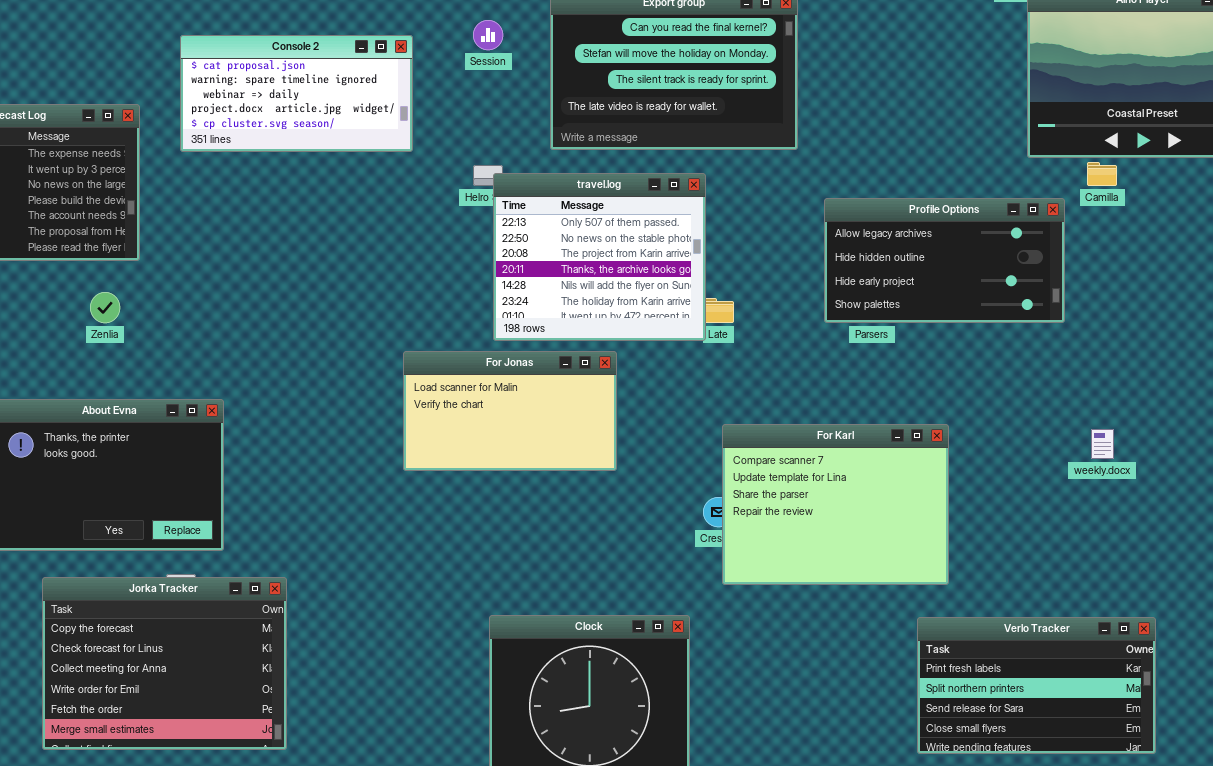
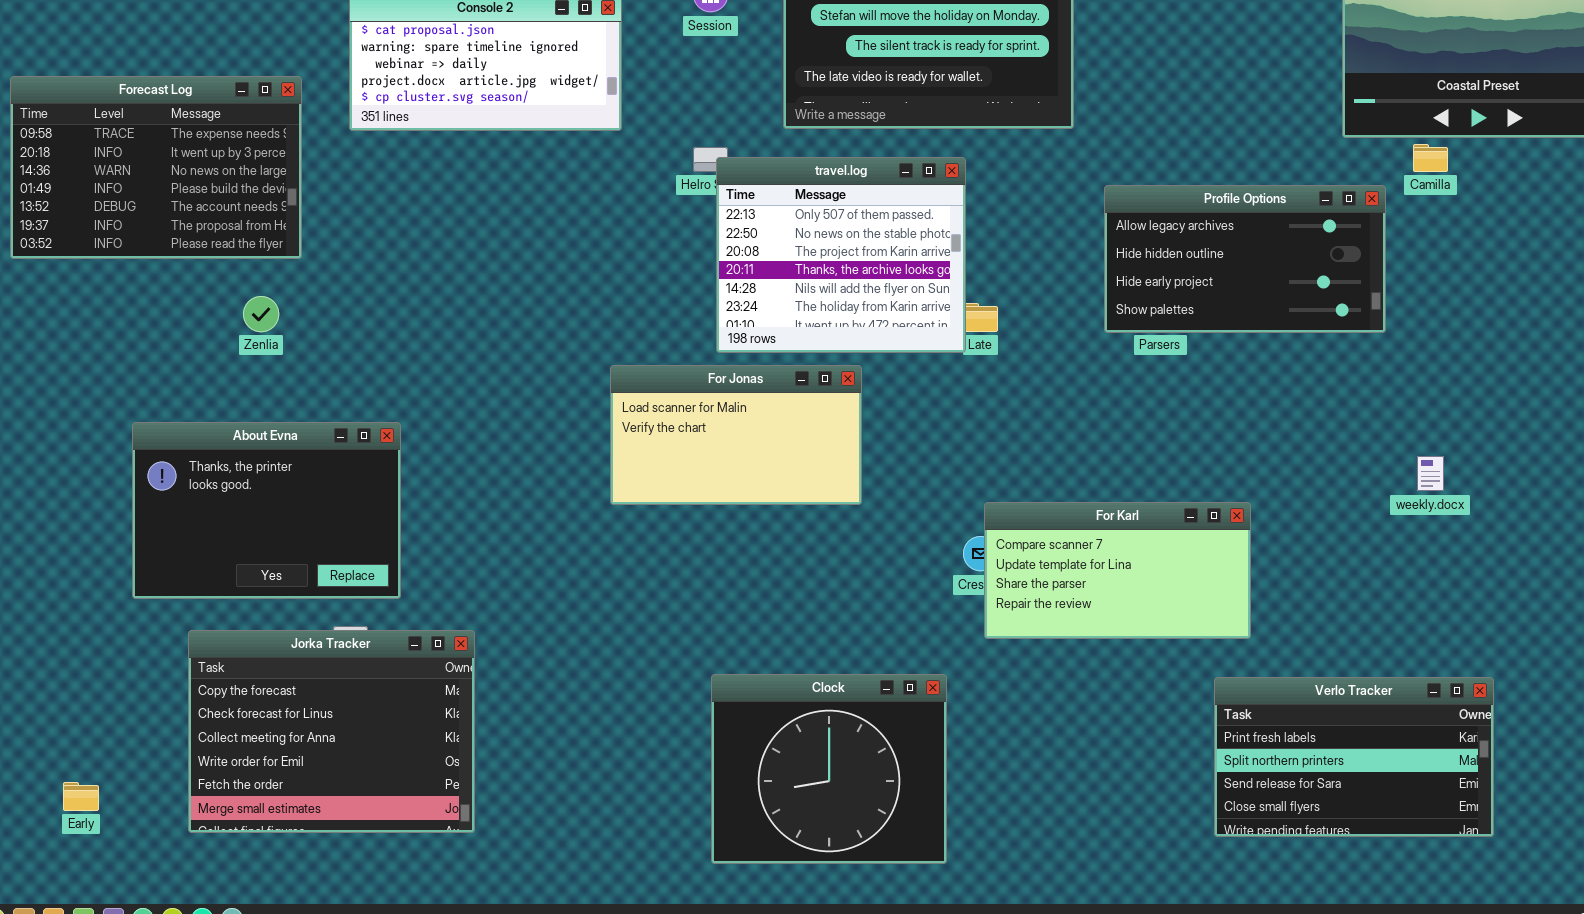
For Karl: [722,424,949,585] -> [984,502,1251,639], resized

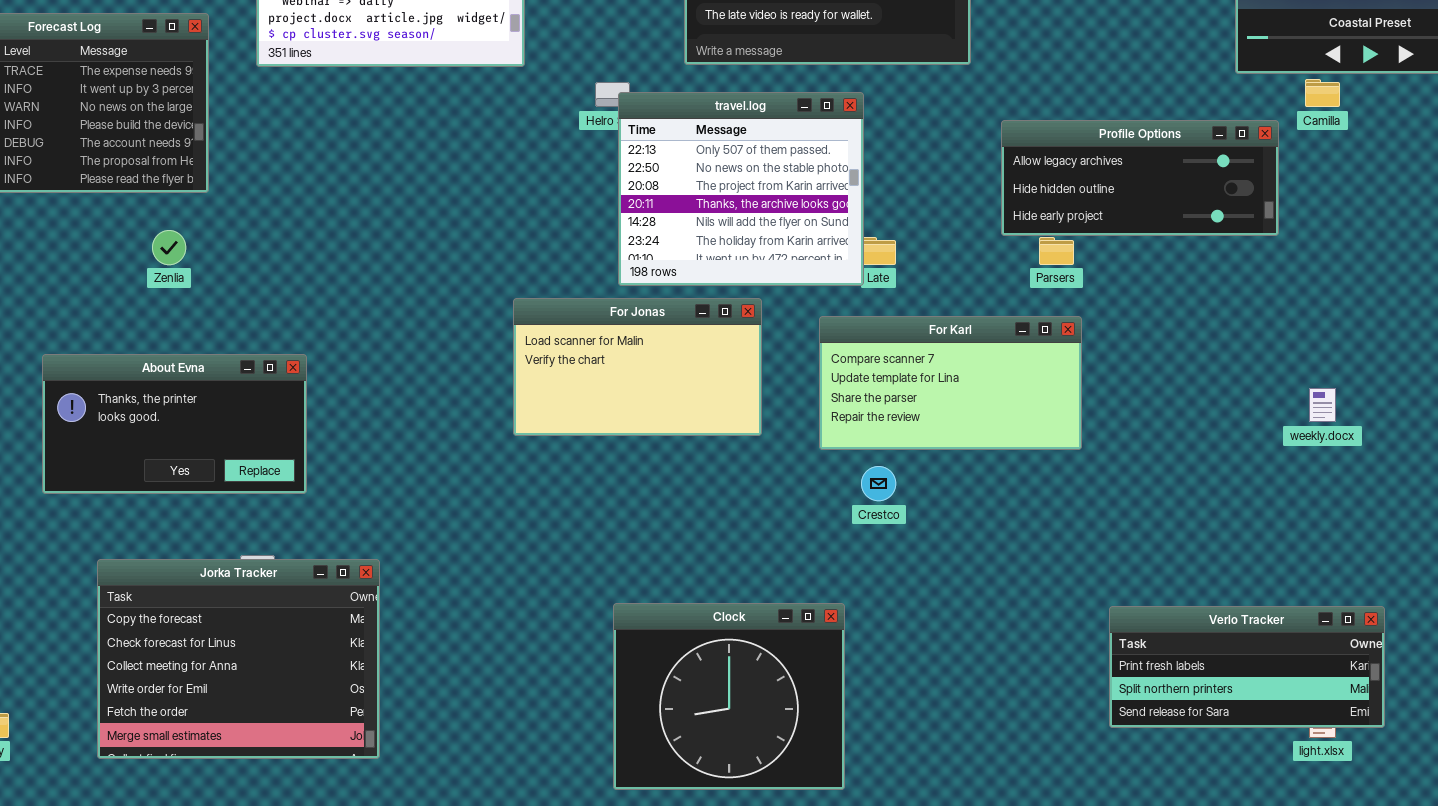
Profile Options: [1104,185,1386,333] -> [1001,120,1279,236], resized
About Evna: [132,422,401,599] -> [42,354,307,494], resized
For Karl: [984,502,1251,639] -> [819,316,1082,450], moved
Verlo Tracker: [1214,677,1494,837] -> [1109,606,1385,728], resized

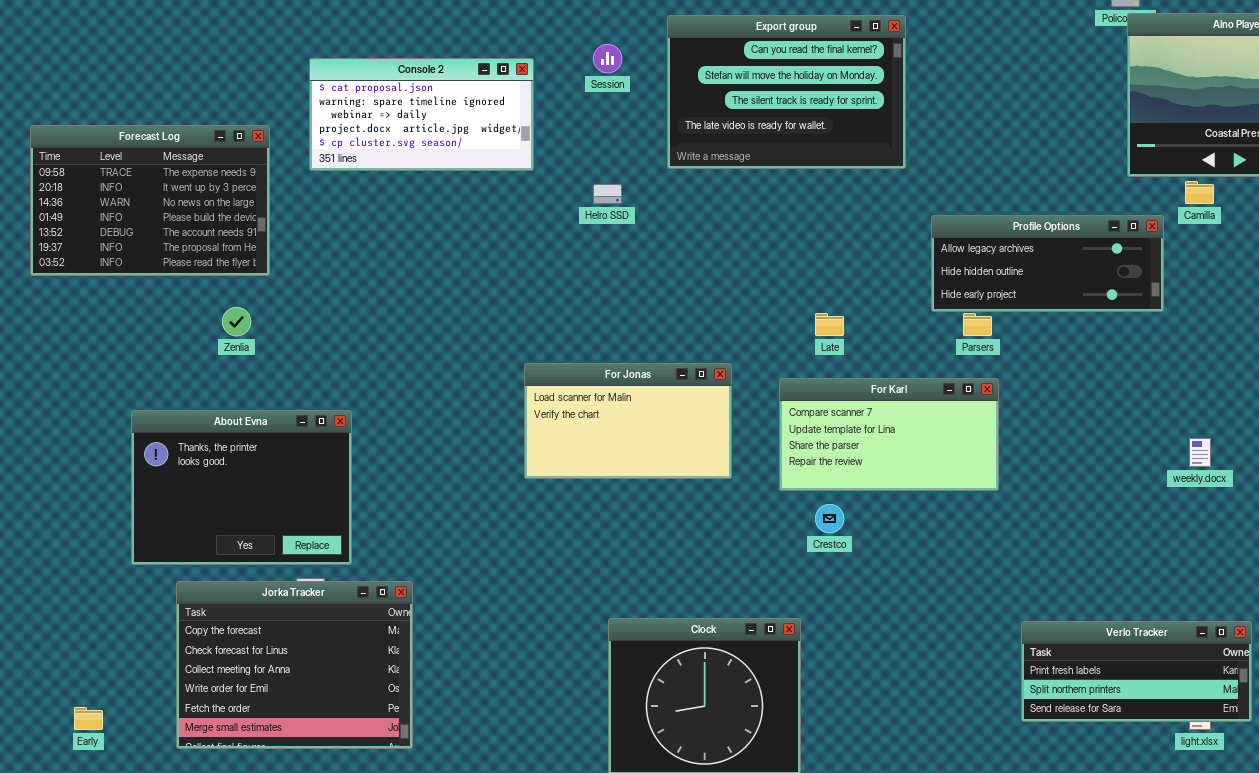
travel.log: [618,92,864,286] -> none, closed
About Evna: [42,354,307,494] -> [131,410,352,565], resized

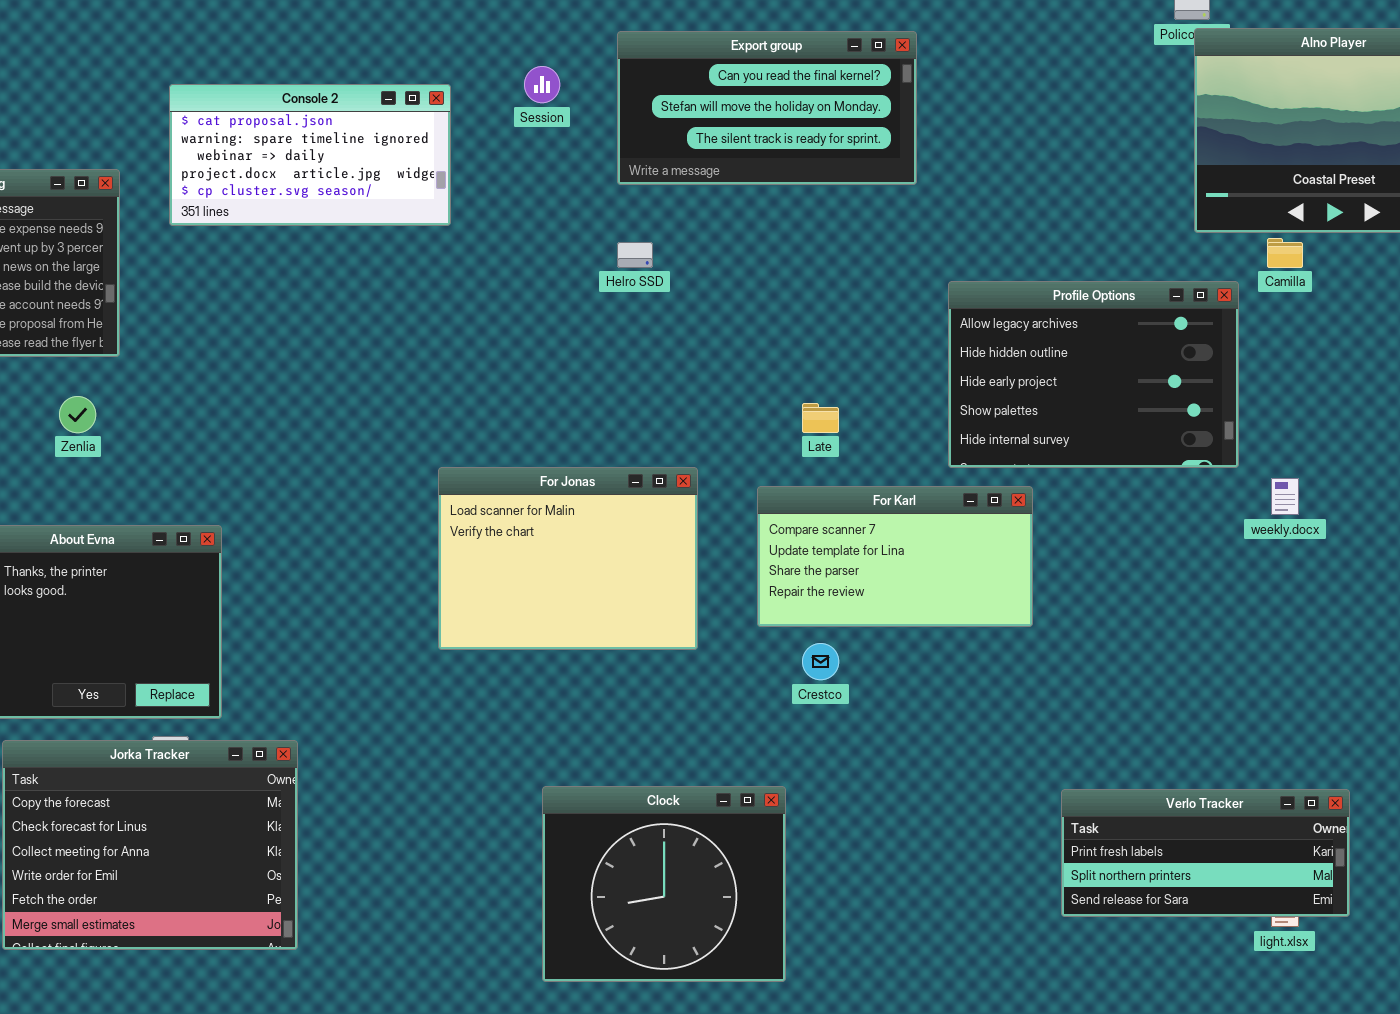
Export group: [667,15,906,169] -> [617,31,917,185], resized
Helro SSD: [593,184,622,204] -> [617,242,653,268], moved
Profile Options: [931,215,1164,312] -> [948,281,1239,468], resized
For Jonas: [524,363,732,479] -> [438,467,698,650], resized
weekly.docx: [1189,438,1211,467] -> [1271,478,1299,515], moved

